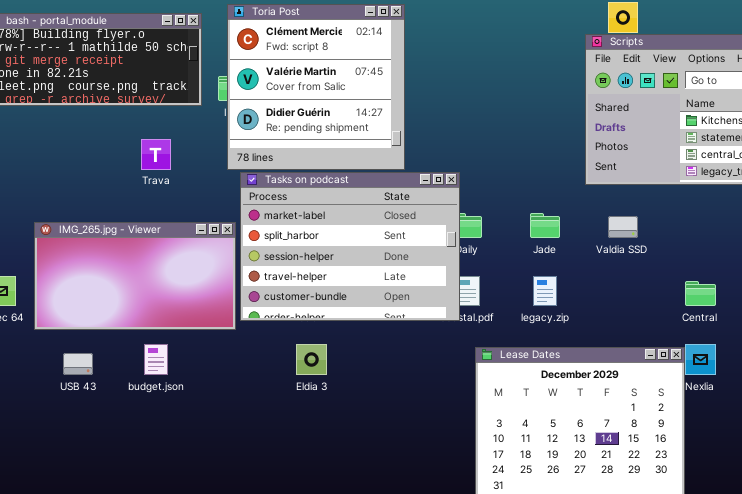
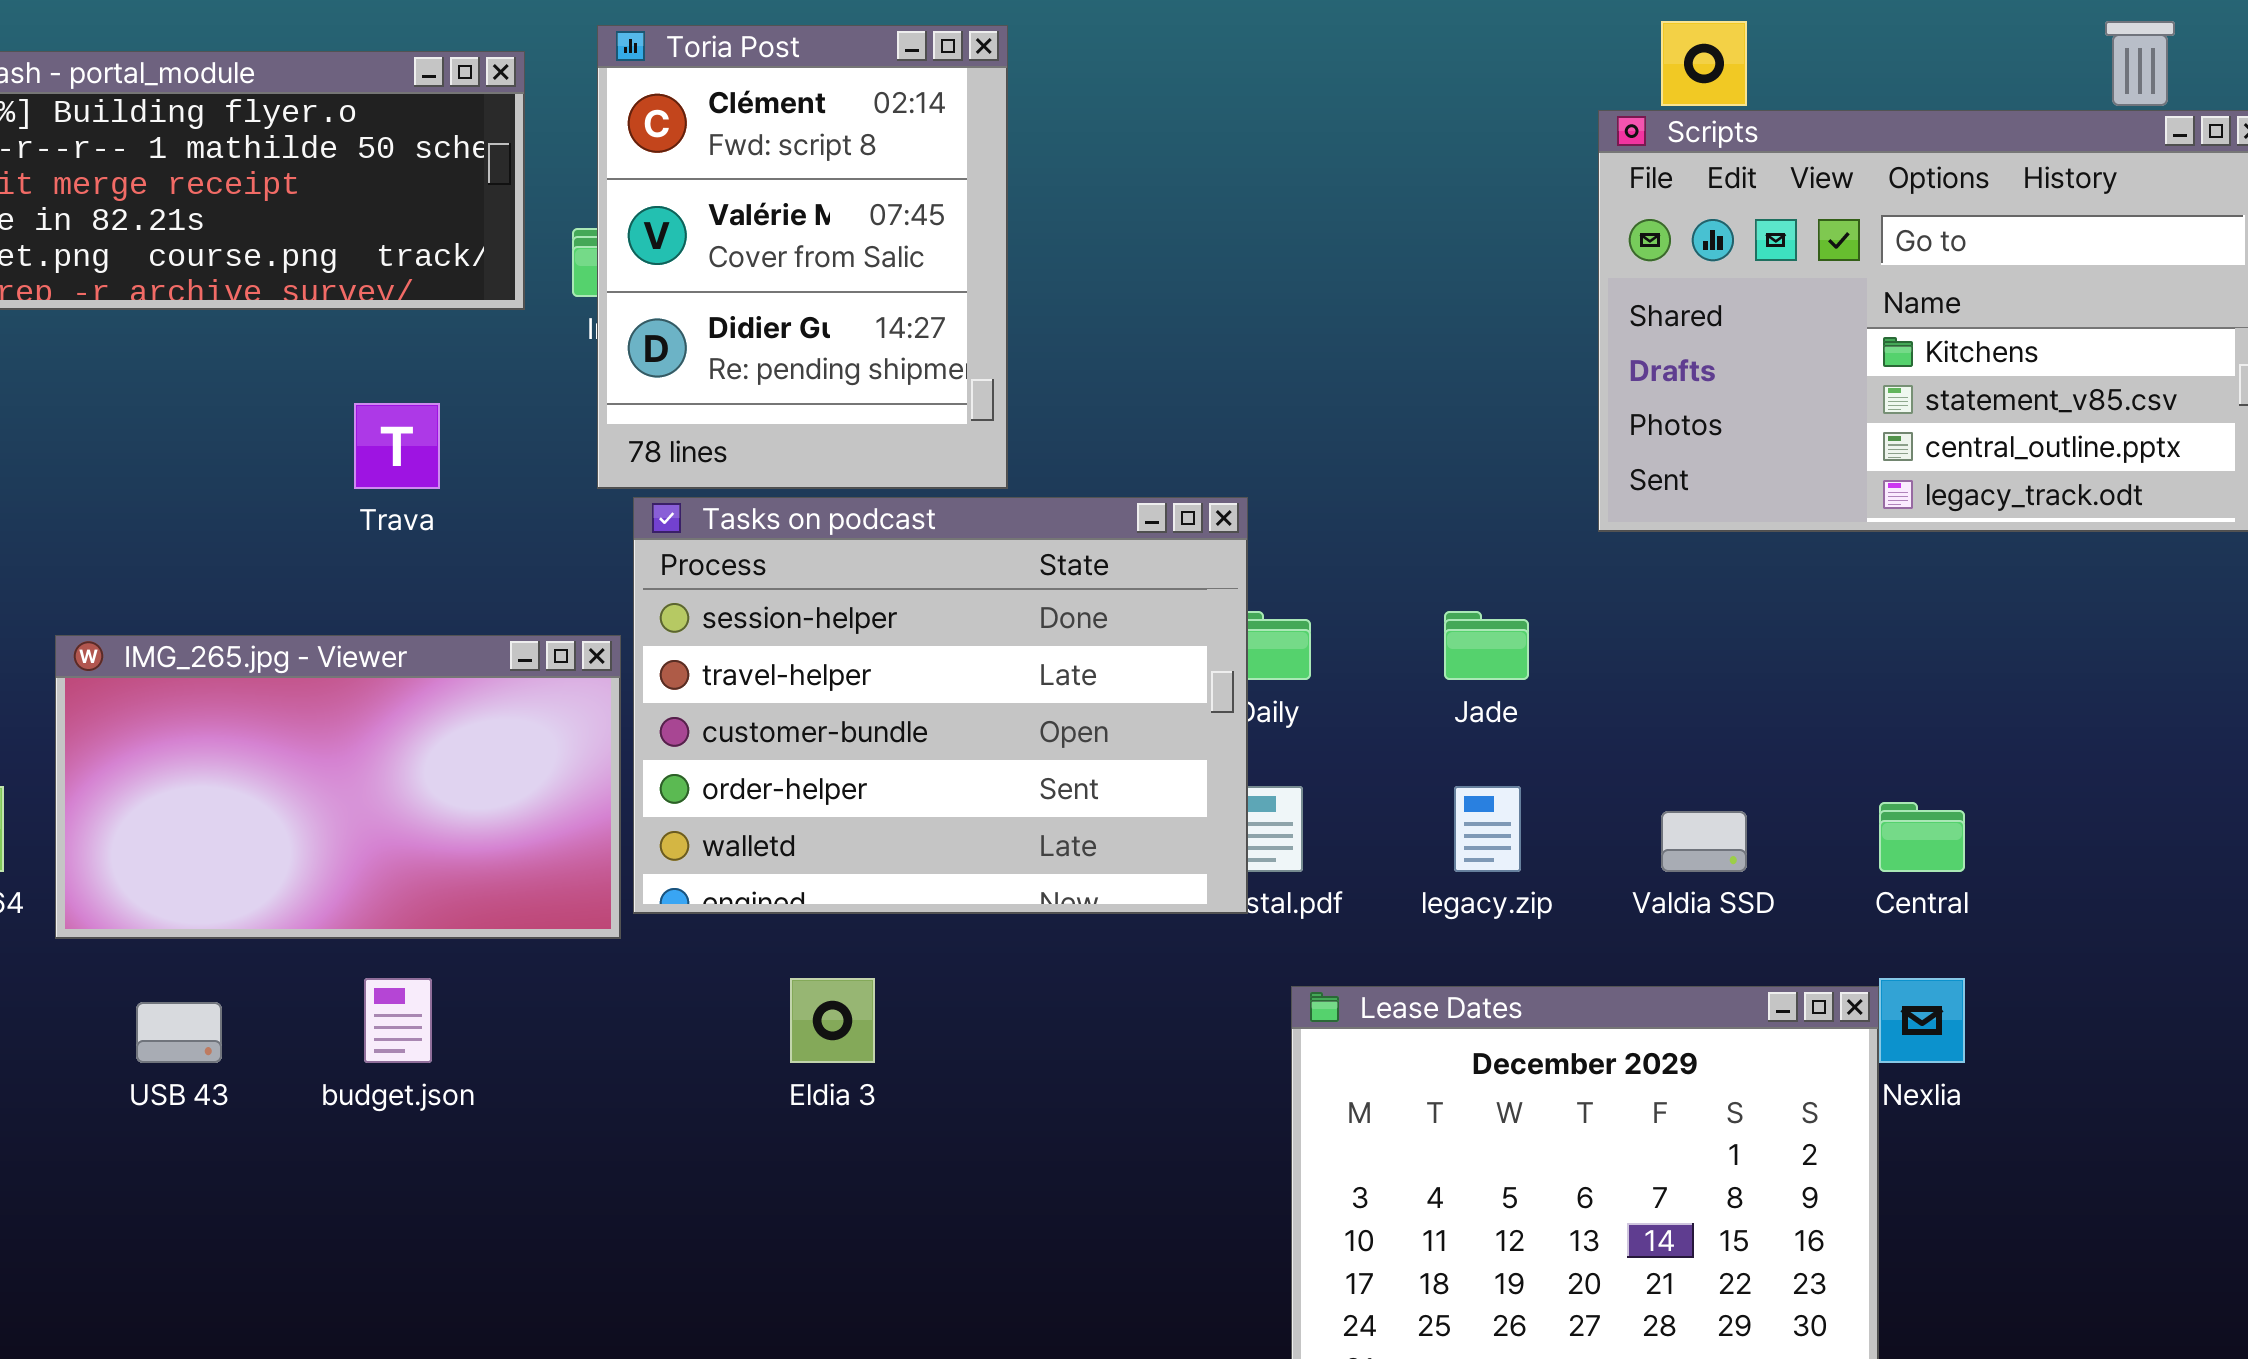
Toria Post: [227,4,405,170] -> [597,25,1008,489], resized
Tasks on podcast: [240,172,460,321] -> [633,497,1248,914], scrolled down 2 rows
Valdia SSD: [608,216,638,238] -> [1661,811,1747,872], moved

